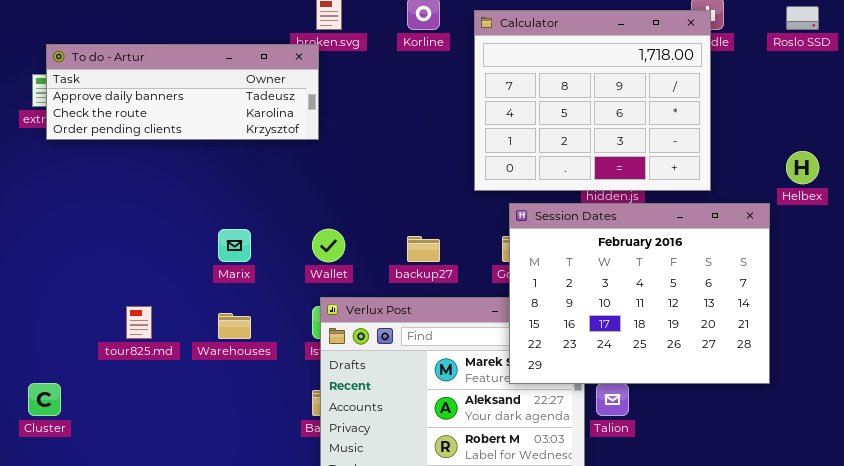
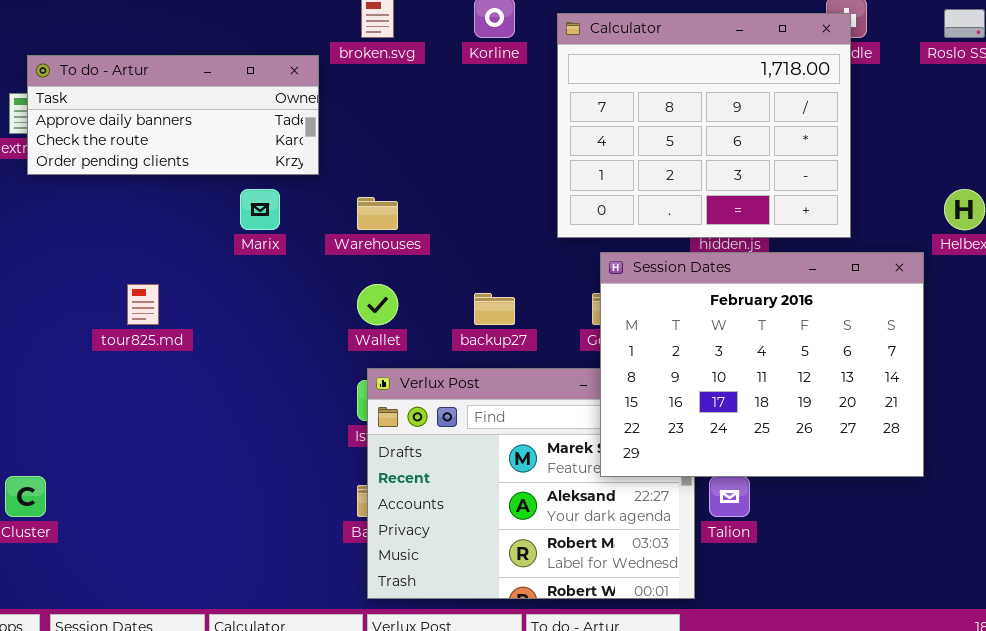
To do - Artur: [46,44,319,140] -> [27,55,319,175], resized
Marix: [218,229,251,262] -> [240,189,280,230], moved
tour825.md: [126,306,152,339] -> [127,284,159,325], moved
Warehouses: [218,313,251,339] -> [357,197,398,230], moved

